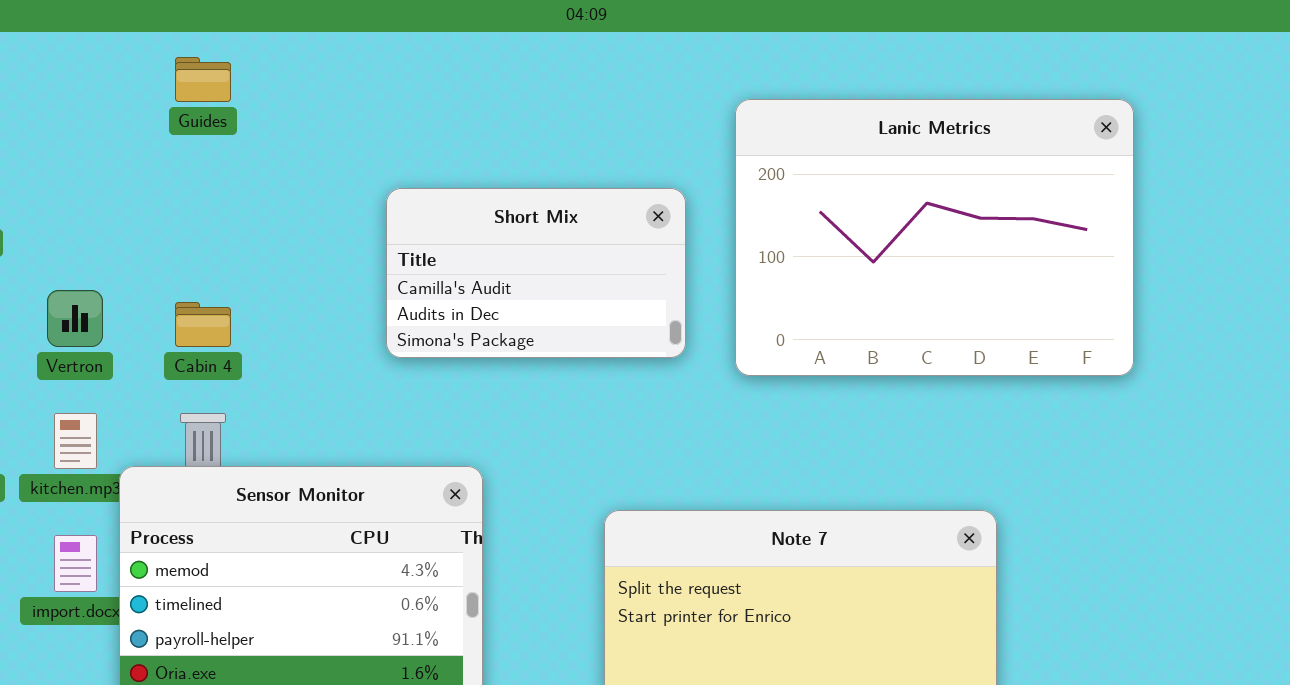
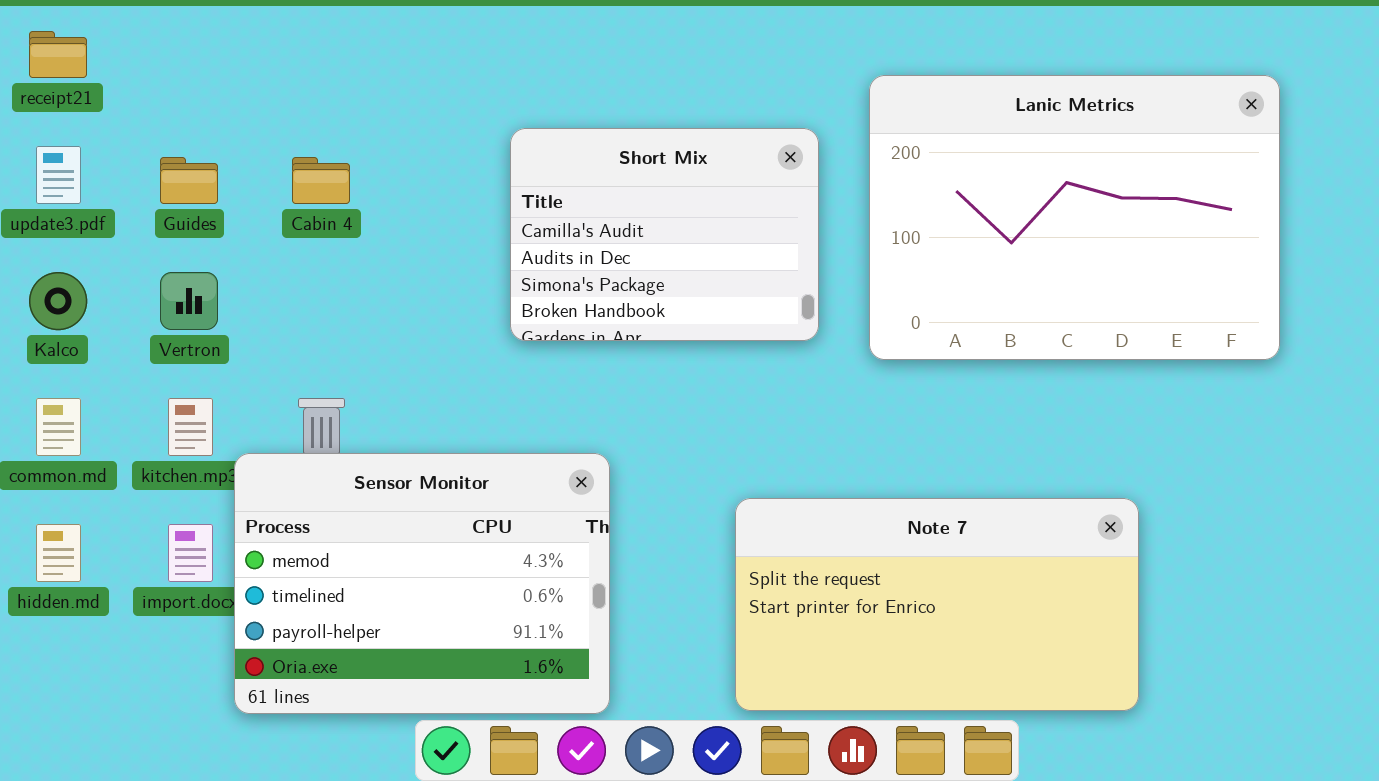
Guides: [175,57,231,102] -> [160,157,218,204], moved
Short Mix: [386,188,686,358] -> [510,128,819,341], resized
Cabin 4: [175,302,231,347] -> [292,157,350,204], moved

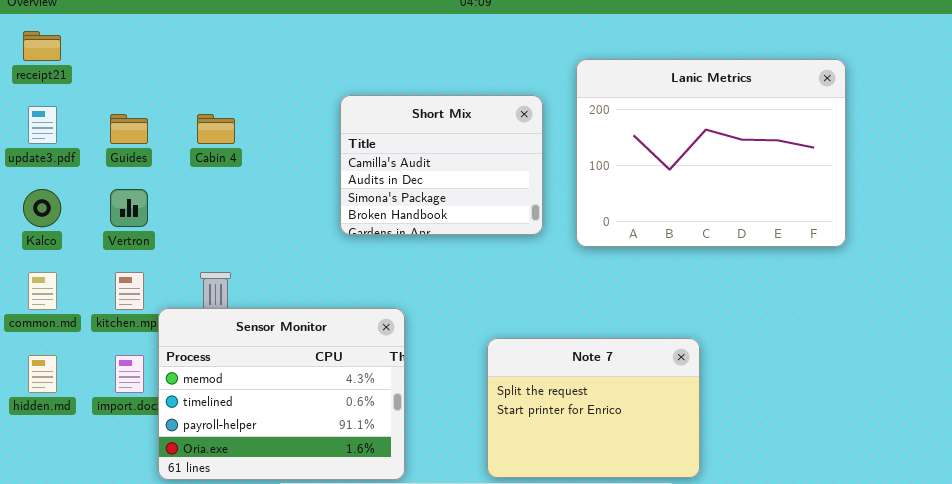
Note 7: [735,498,1139,711] -> [487,338,700,478], resized

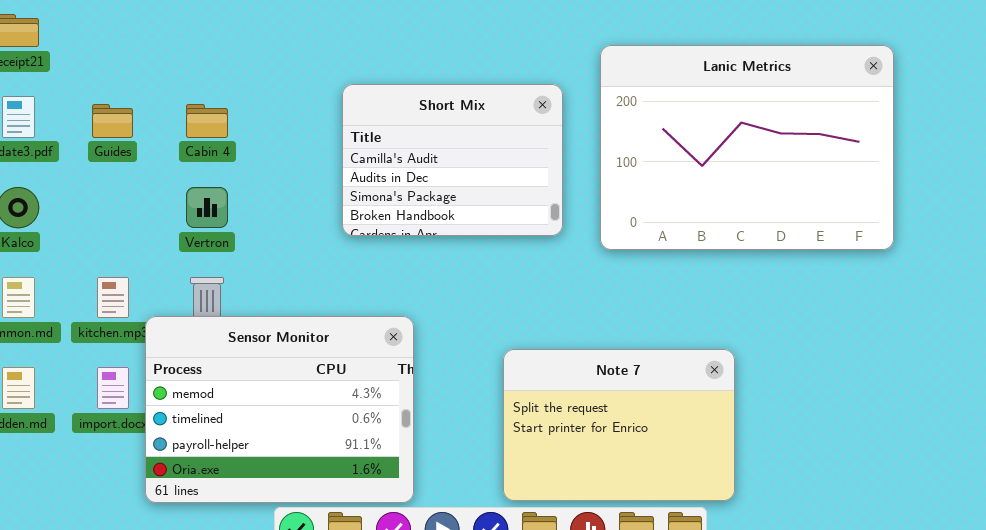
Vertron: [110,189,148,227] -> [186,187,228,228], moved

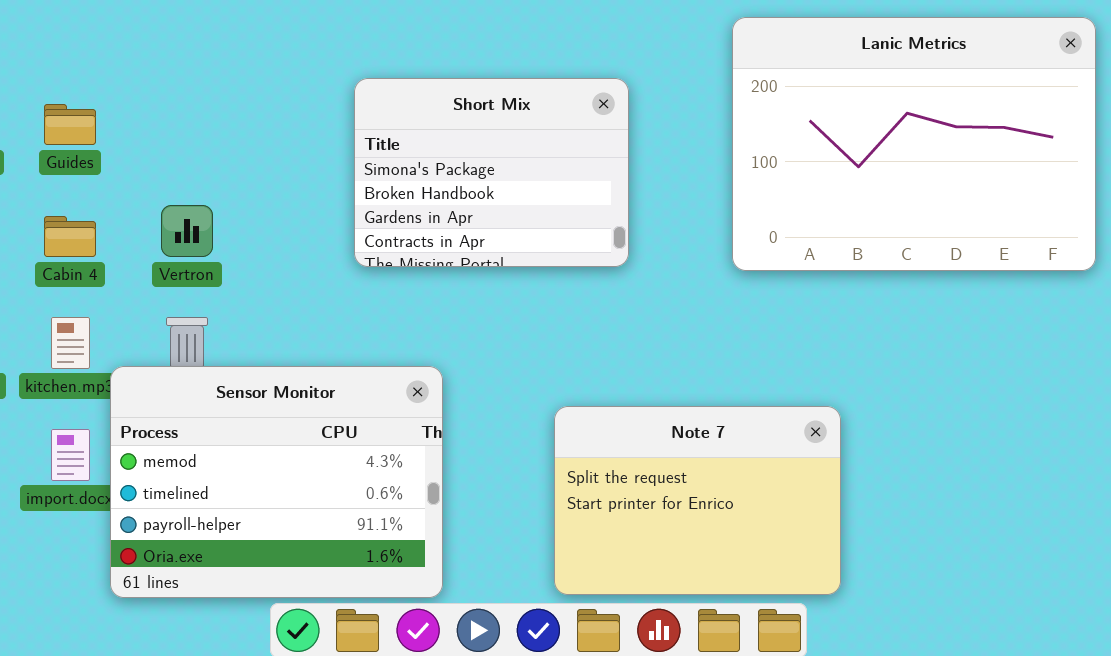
Lanic Metrics: [600,45,894,250] -> [732,17,1096,271], moved
Short Mix: [342,84,563,236] -> [354,78,629,267], scrolled down 2 rows
Cabin 4: [186,104,228,138] -> [44,216,96,257], moved

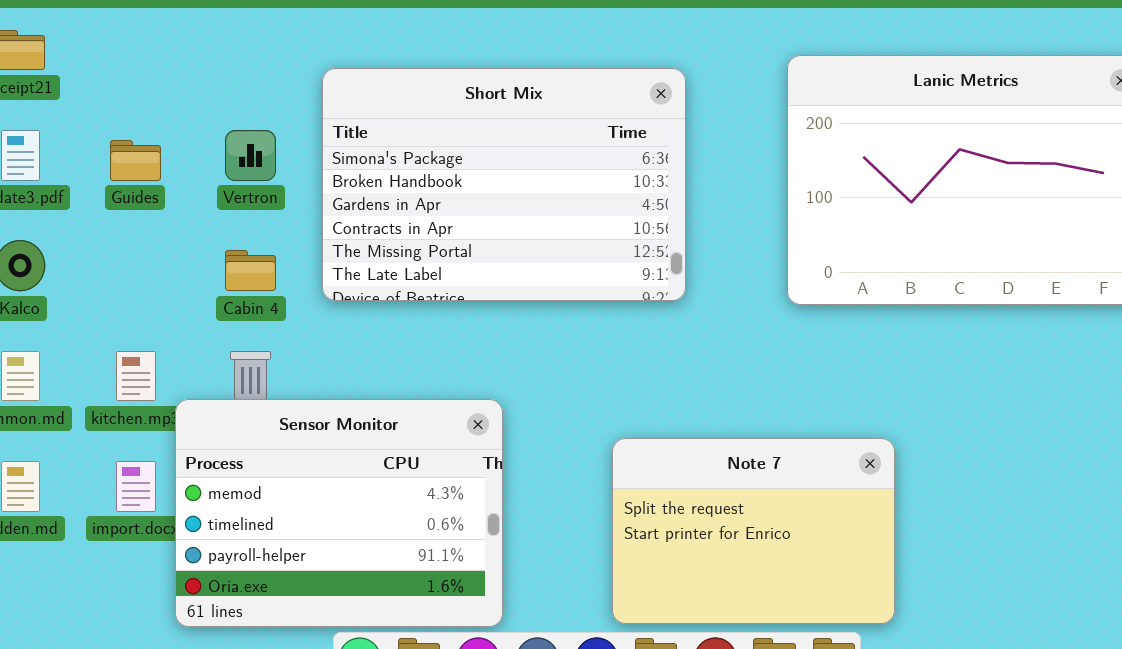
Short Mix: [354,78,629,267] -> [322,68,686,301], resized
Vertron: [161,205,213,257] -> [225,130,276,181], moved
Cabin 4: [44,216,96,257] -> [225,250,276,291], moved

